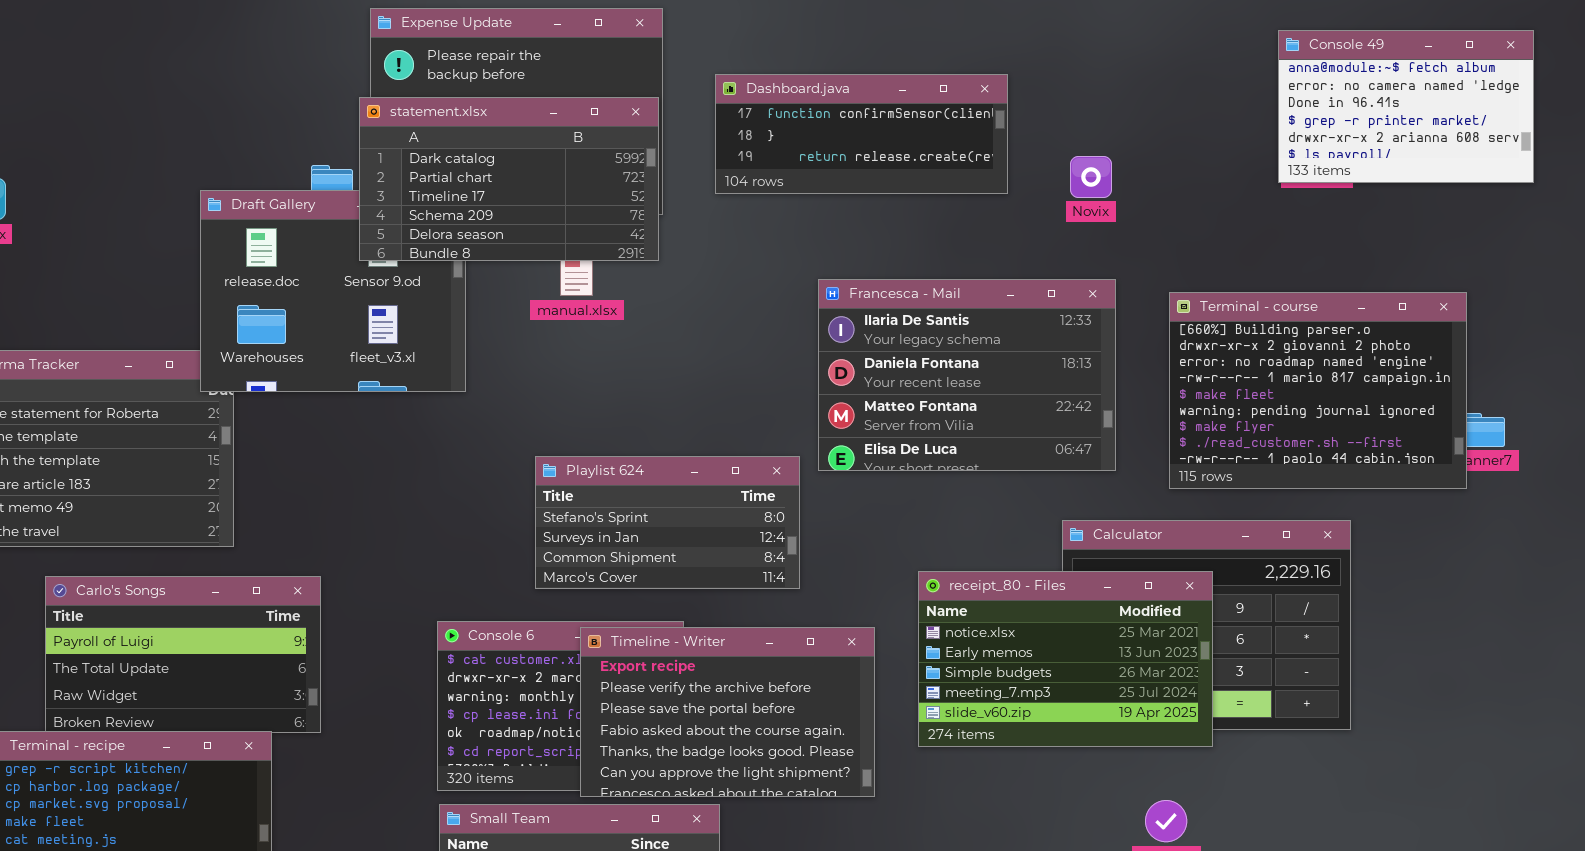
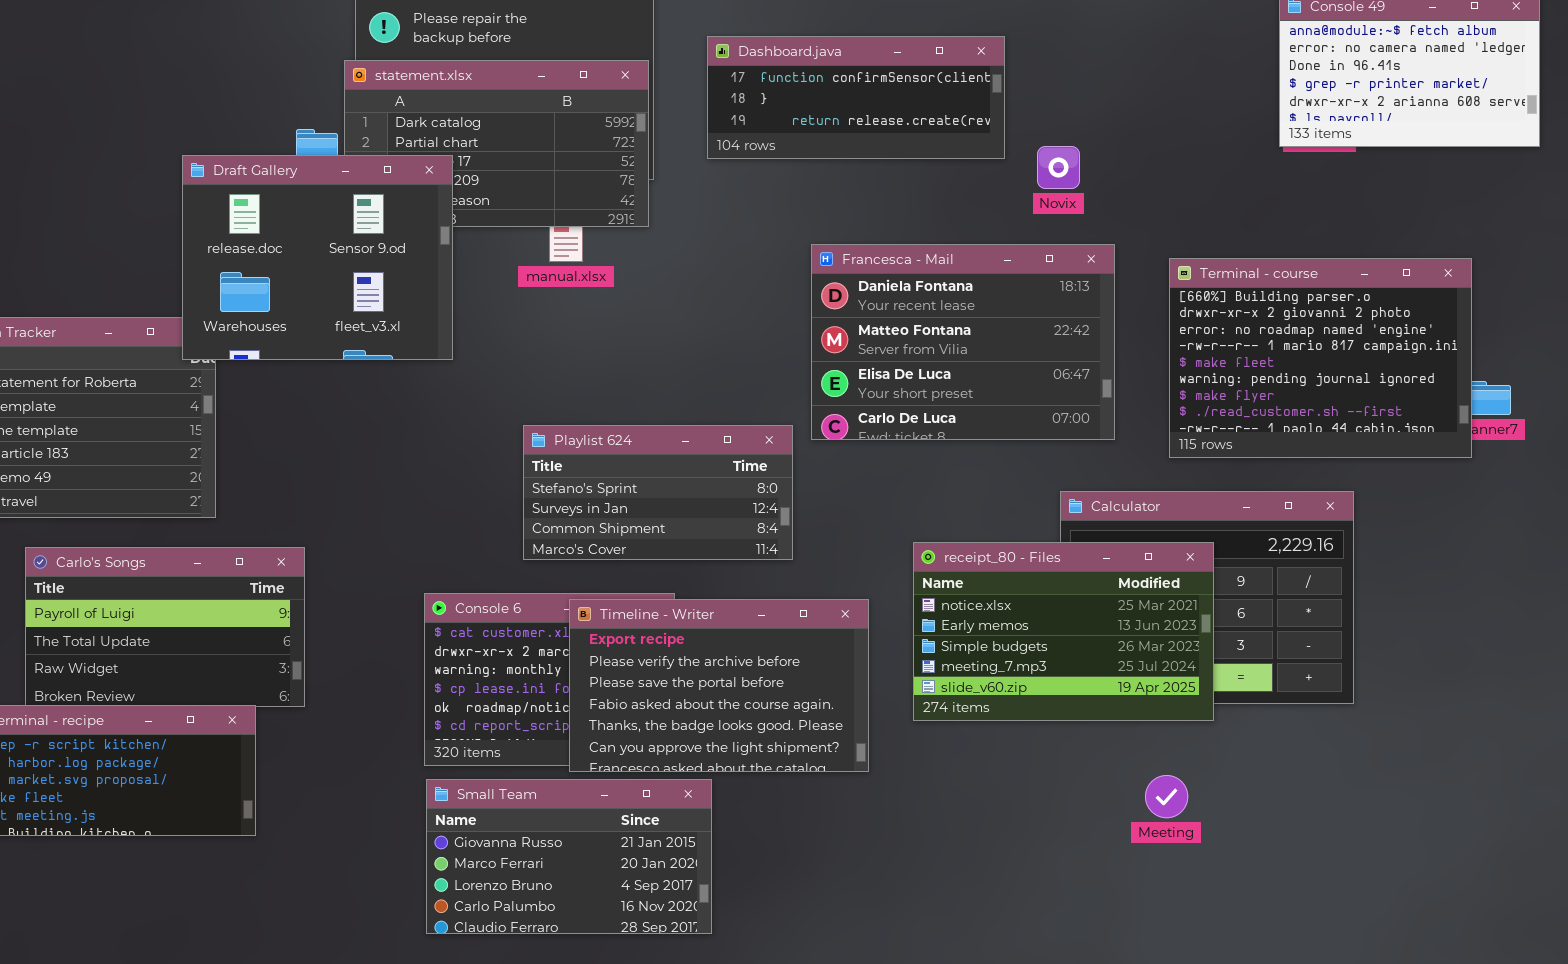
Novix: [1070,156,1112,198] -> [1037,146,1080,189], moved
Draft Gallery: [200,190,466,392] -> [182,155,453,360], raised
Francesca - Mail: [818,279,1116,471] -> [811,244,1115,440], scrolled down 1 row

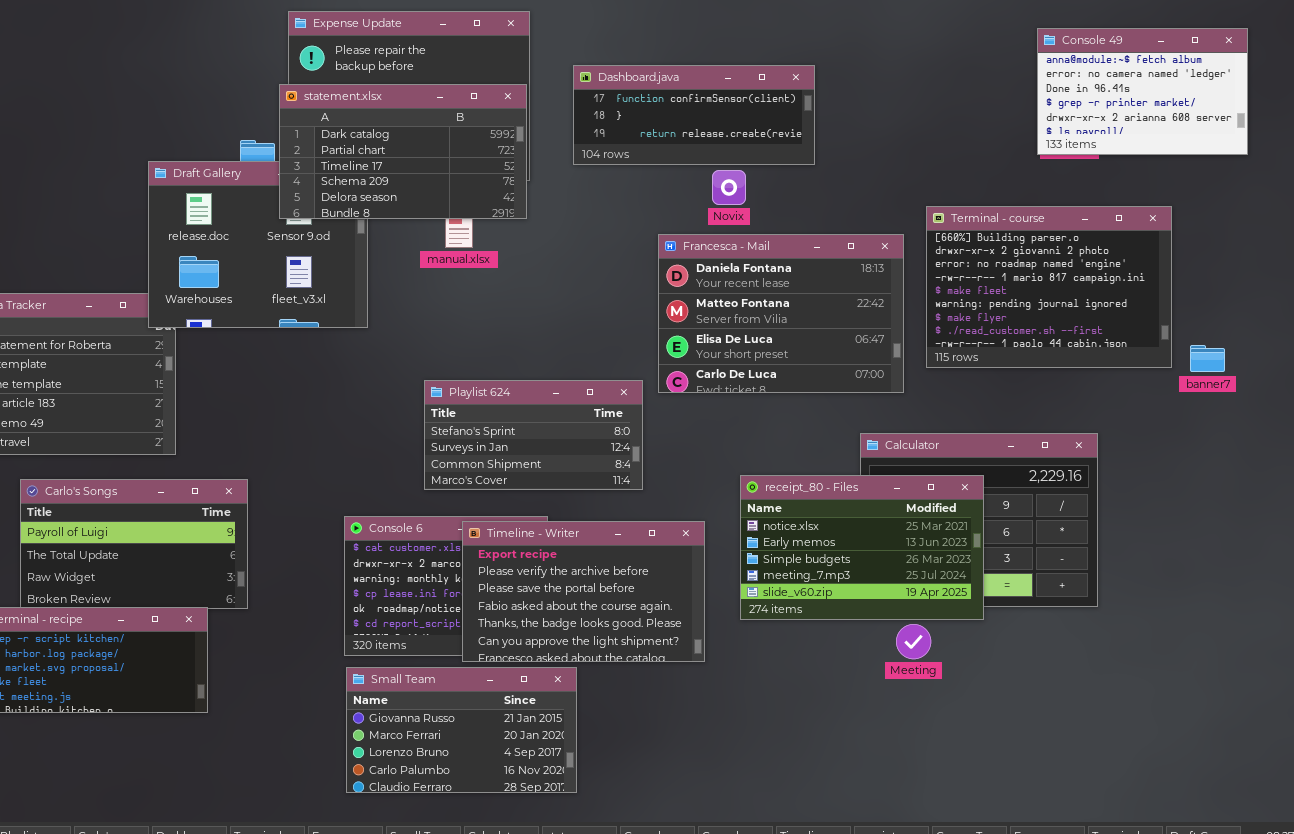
statement.xlsx: [344,60,649,227] -> [279,84,527,219], raised
Novix: [1037,146,1080,189] -> [712,170,746,205], moved
Terminal - course: [1169,258,1472,458] -> [926,206,1172,368], moved
Meeting: [1145,775,1188,818] -> [896,624,931,659], moved

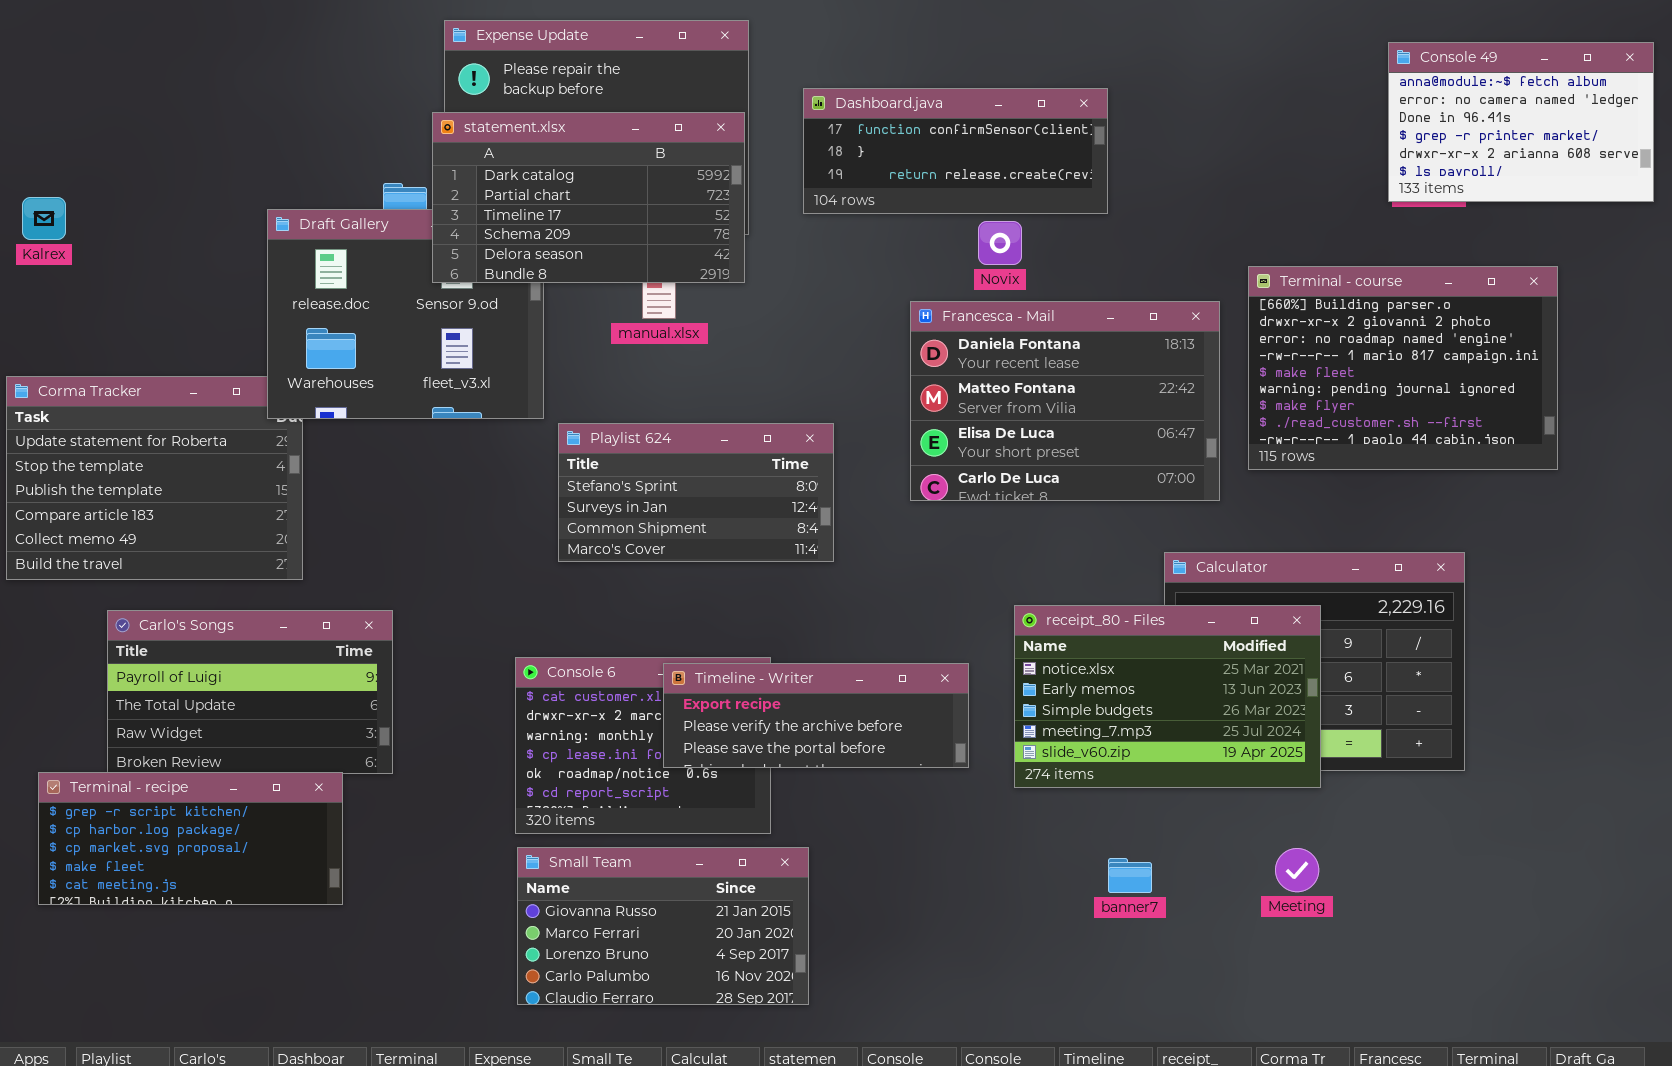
banner7: [1190,345,1225,372] -> [1108,858,1152,893], moved
Playlist 624: [424,380,643,490] -> [558,423,834,562], moved
Timeline - Writer: [462,521,705,662] -> [663,663,969,768], resized
Meeting: [896,624,931,659] -> [1275,848,1319,892], moved

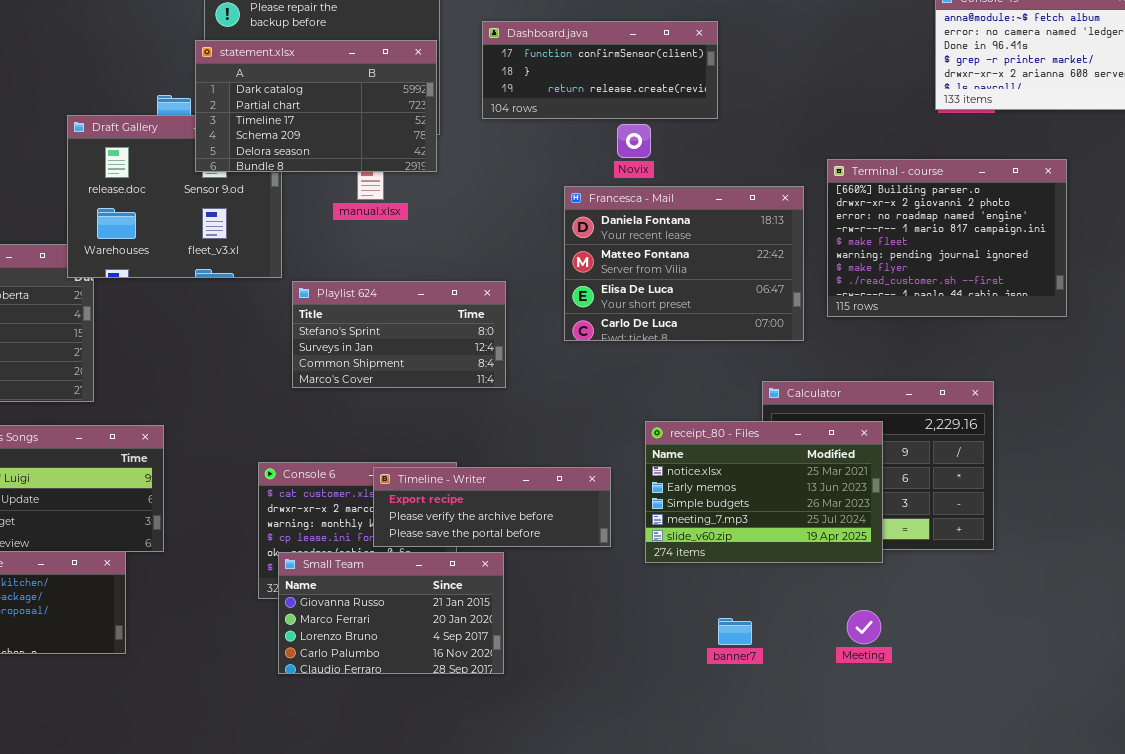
Small Team: [517,847,809,1005] -> [278,552,504,674], moved

